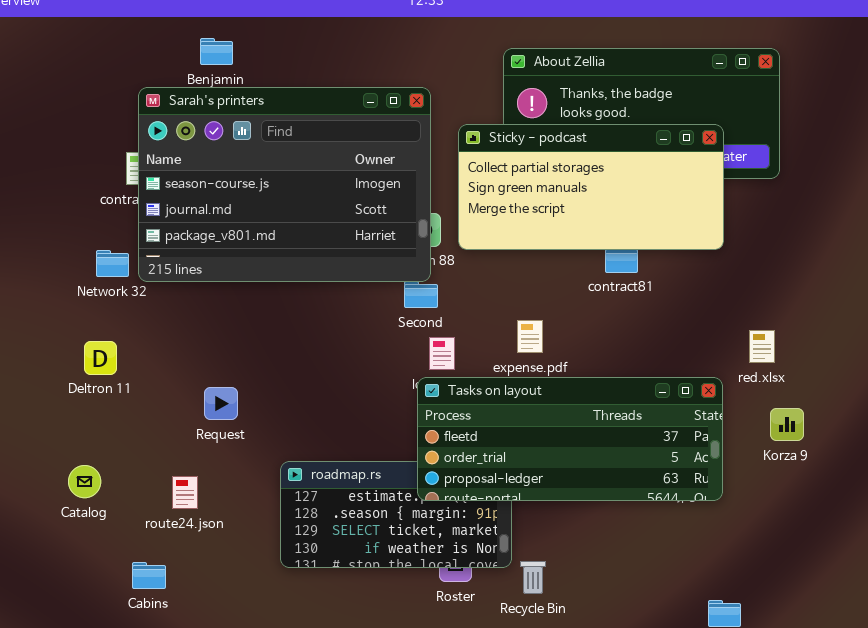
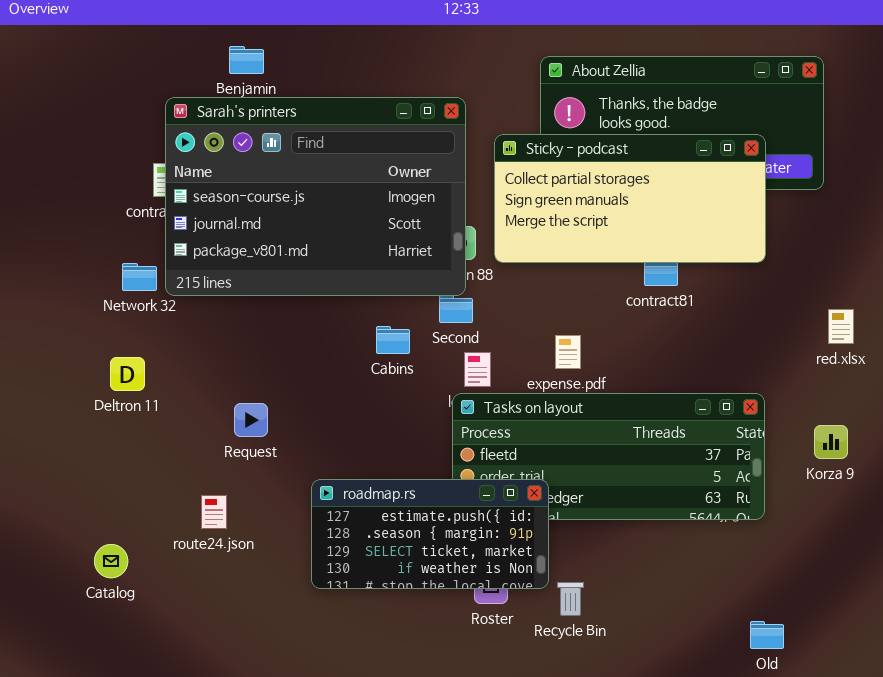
red.xlsx: [749,330,775,363] -> [828,309,854,344], moved
roadmap.rs: [280,461,512,568] -> [311,479,549,589], raised
Catalog: [68,465,101,498] -> [94,544,128,578], moved
Cabins: [132,562,166,589] -> [376,326,410,354], moved

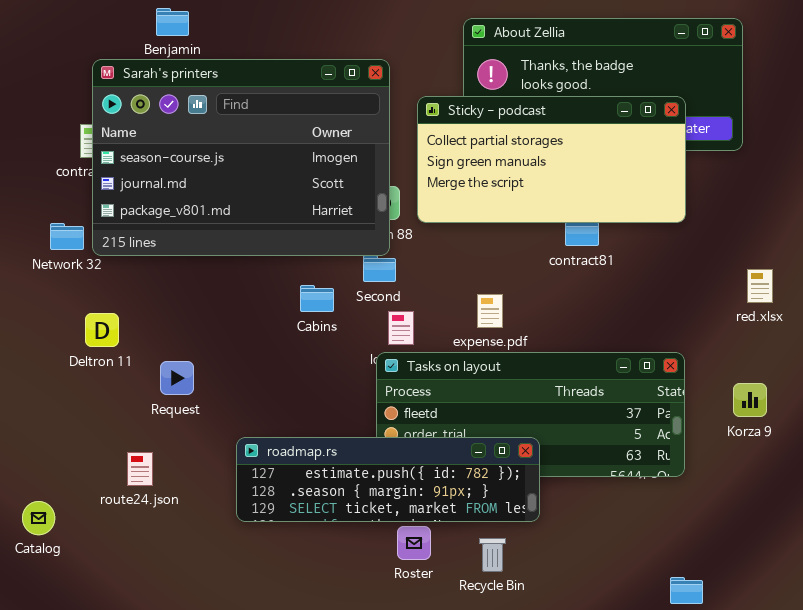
Deltron 11: [110,357,145,391] -> [85,313,119,347], moved
roadmap.rs: [311,479,549,589] -> [236,437,540,522], resized

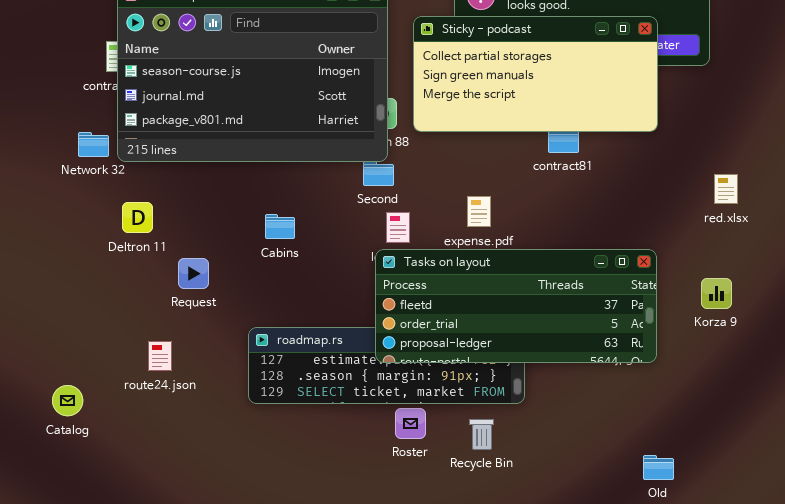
Cabins: [300,285,334,312] -> [265,214,295,239], moved
Deltron 11: [85,313,119,347] -> [122,202,153,233], moved
Tasks on layout: [376,352,685,477] -> [375,249,657,363], raised

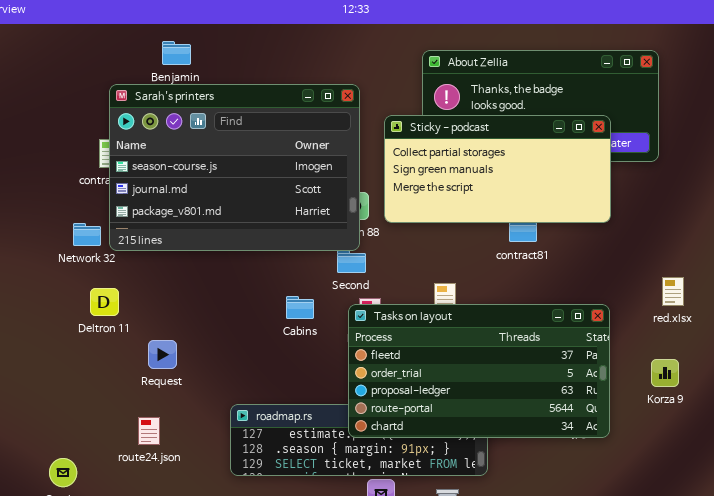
red.xlsx: [714,174,738,204] -> [662,277,684,306], moved
Deltron 11: [122,202,153,233] -> [90,288,119,316], moved
Cabins: [265,214,295,239] -> [286,296,314,319], moved
Tasks on layout: [375,249,657,363] -> [348,304,610,438], resized
Request: [178,258,209,289] -> [148,340,177,369], moved

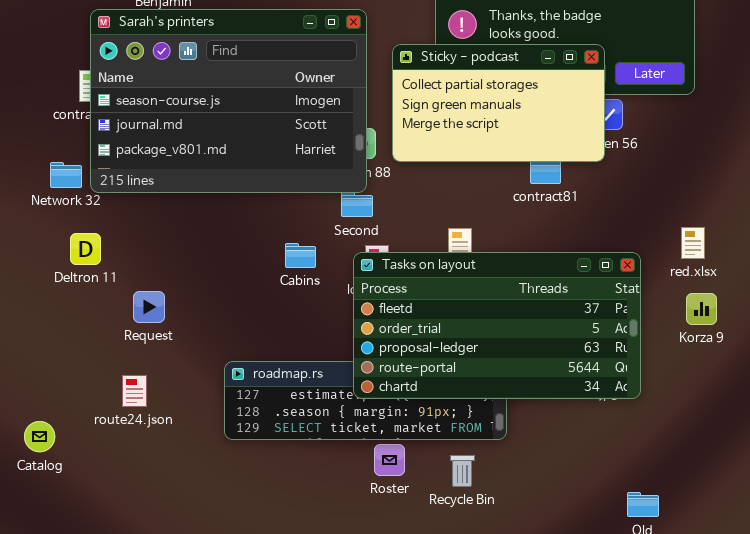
Sticky - podcast: [384,115,611,223] -> [392,44,605,162], resized
red.xlsx: [662,277,684,306] -> [681,227,705,259], moved
Korza 9: [651,359,679,387] -> [686,293,717,325], moved

